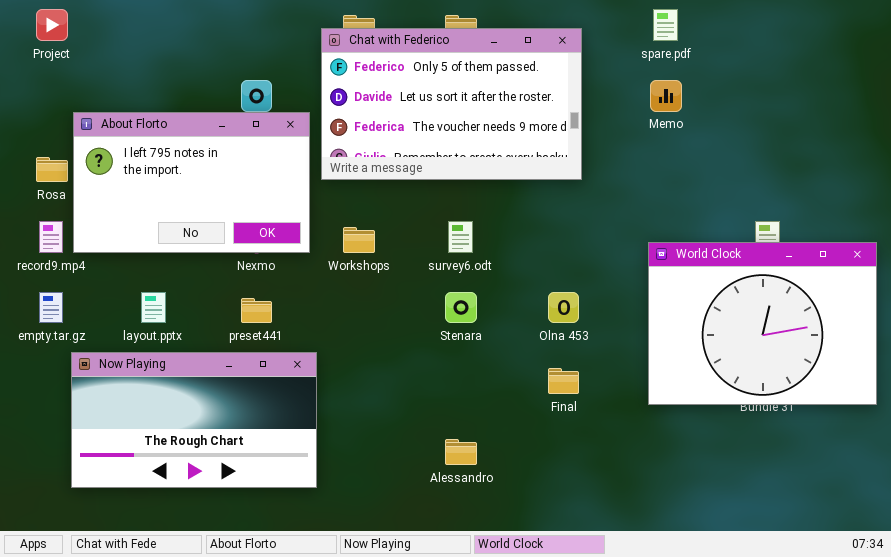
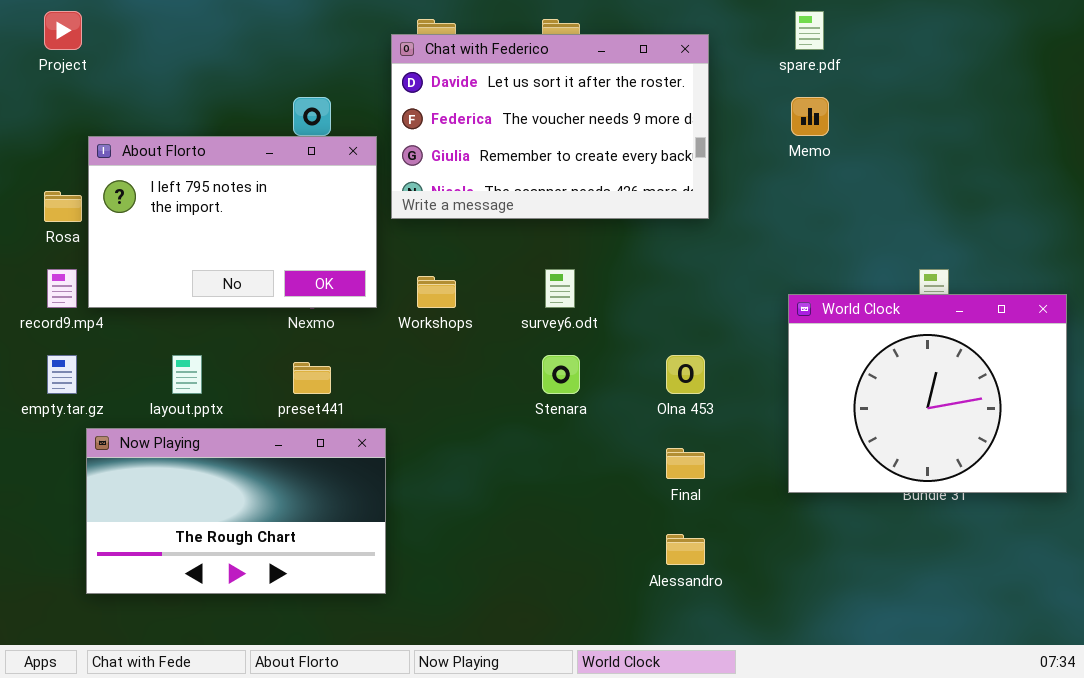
Chat with Federico: [321,28,582,180] -> [391,34,709,219], scrolled down 1 row
Alessandro: [445,439,477,465] -> [666,534,705,565], moved

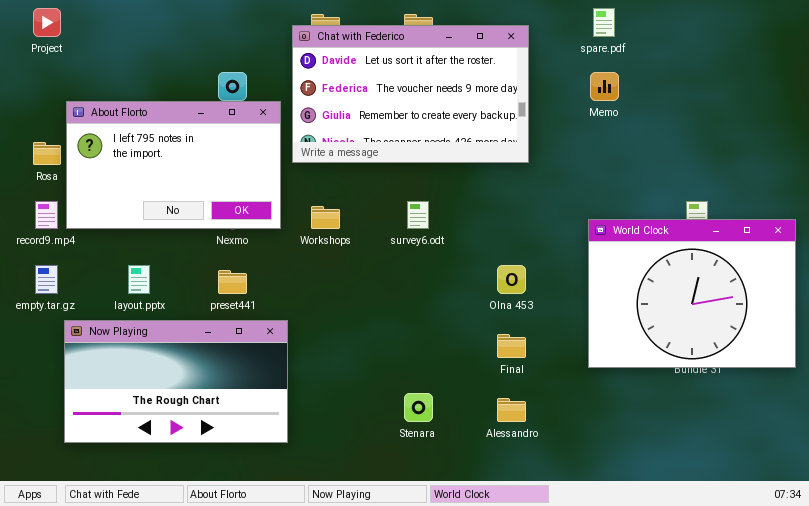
Stenara: [542,355,580,394] -> [404,393,433,422], moved

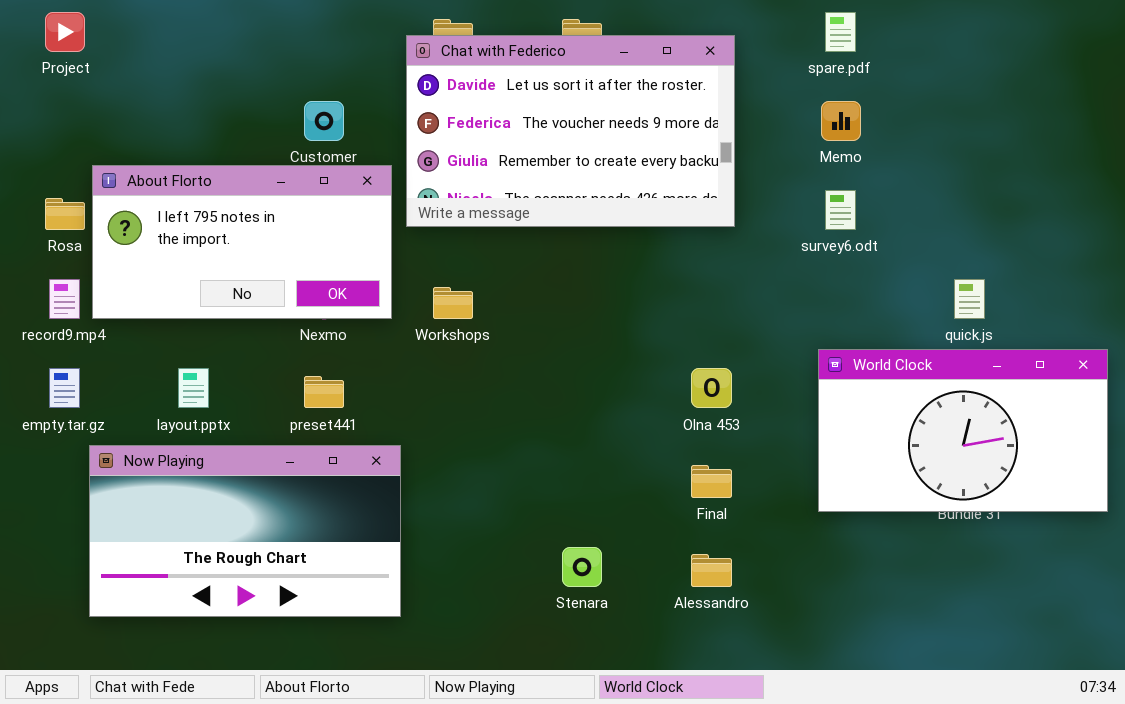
About Florto: [66,101,281,229] -> [92,165,392,319], resized
survey6.odt: [407,201,429,229] -> [825,190,856,230], moved
World Clock: [588,219,796,368] -> [818,349,1108,512], resized

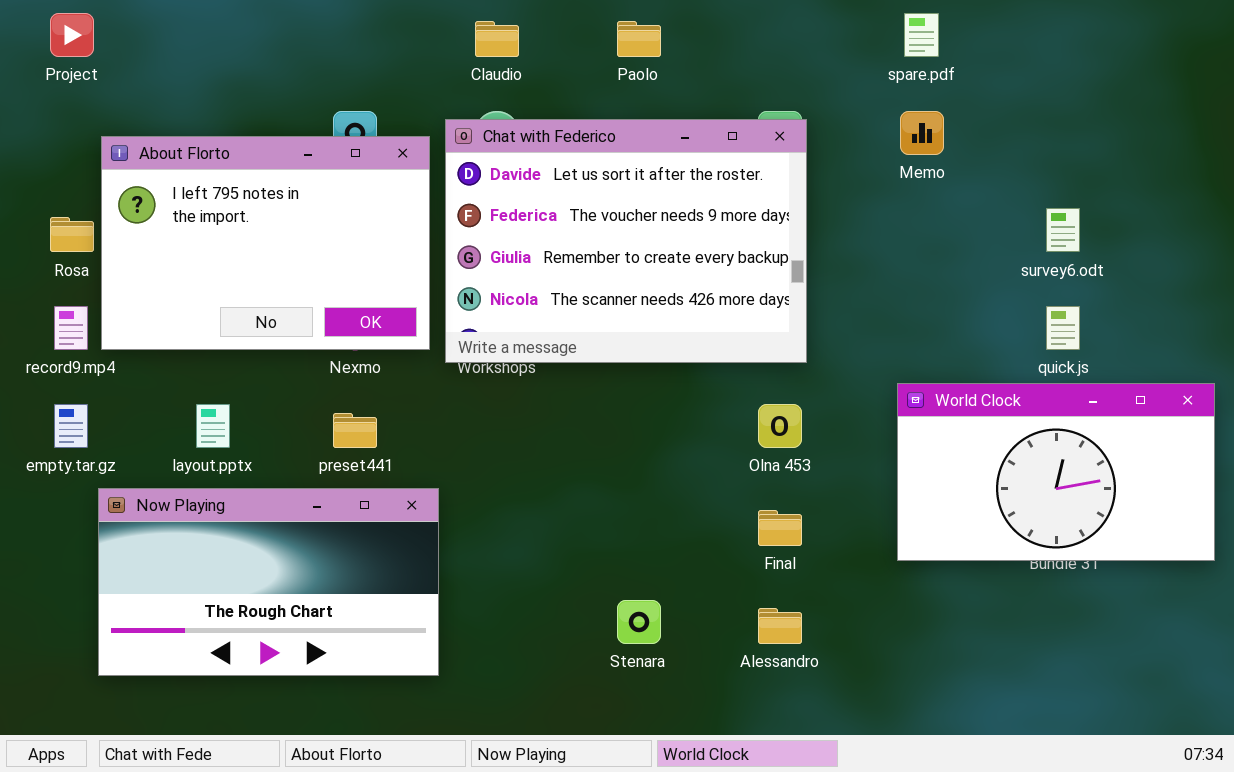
Chat with Federico: [406,35,735,227] -> [445,119,807,363], moved, resized
About Florto: [92,165,392,319] -> [101,136,430,350], resized
survey6.odt: [825,190,856,230] -> [1046,208,1080,252], moved

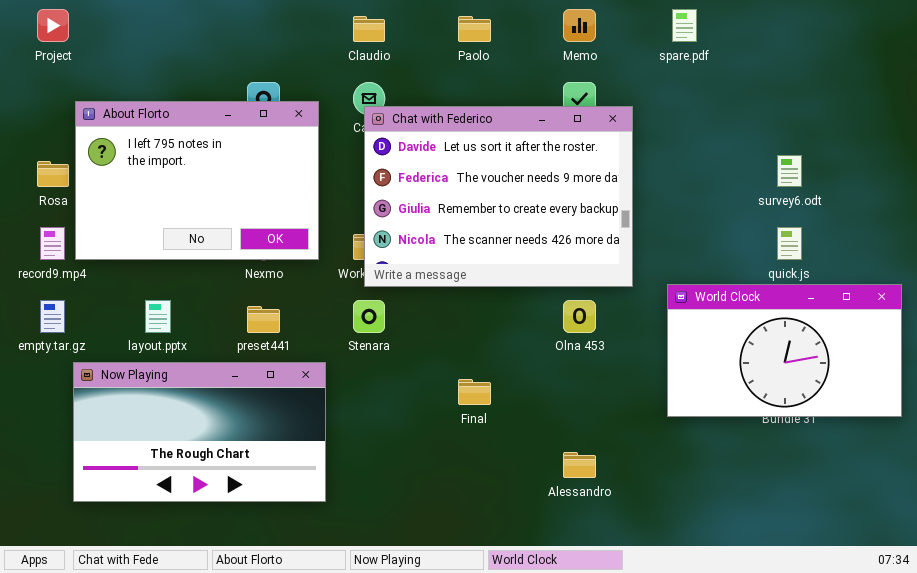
Memo: [900,111,944,155] -> [563,9,596,42], moved
Chat with Federico: [445,119,807,363] -> [364,106,633,287], moved
Final: [758,510,802,546] -> [458,379,491,405], moved
Stenara: [617,600,661,644] -> [353,300,385,333], moved

